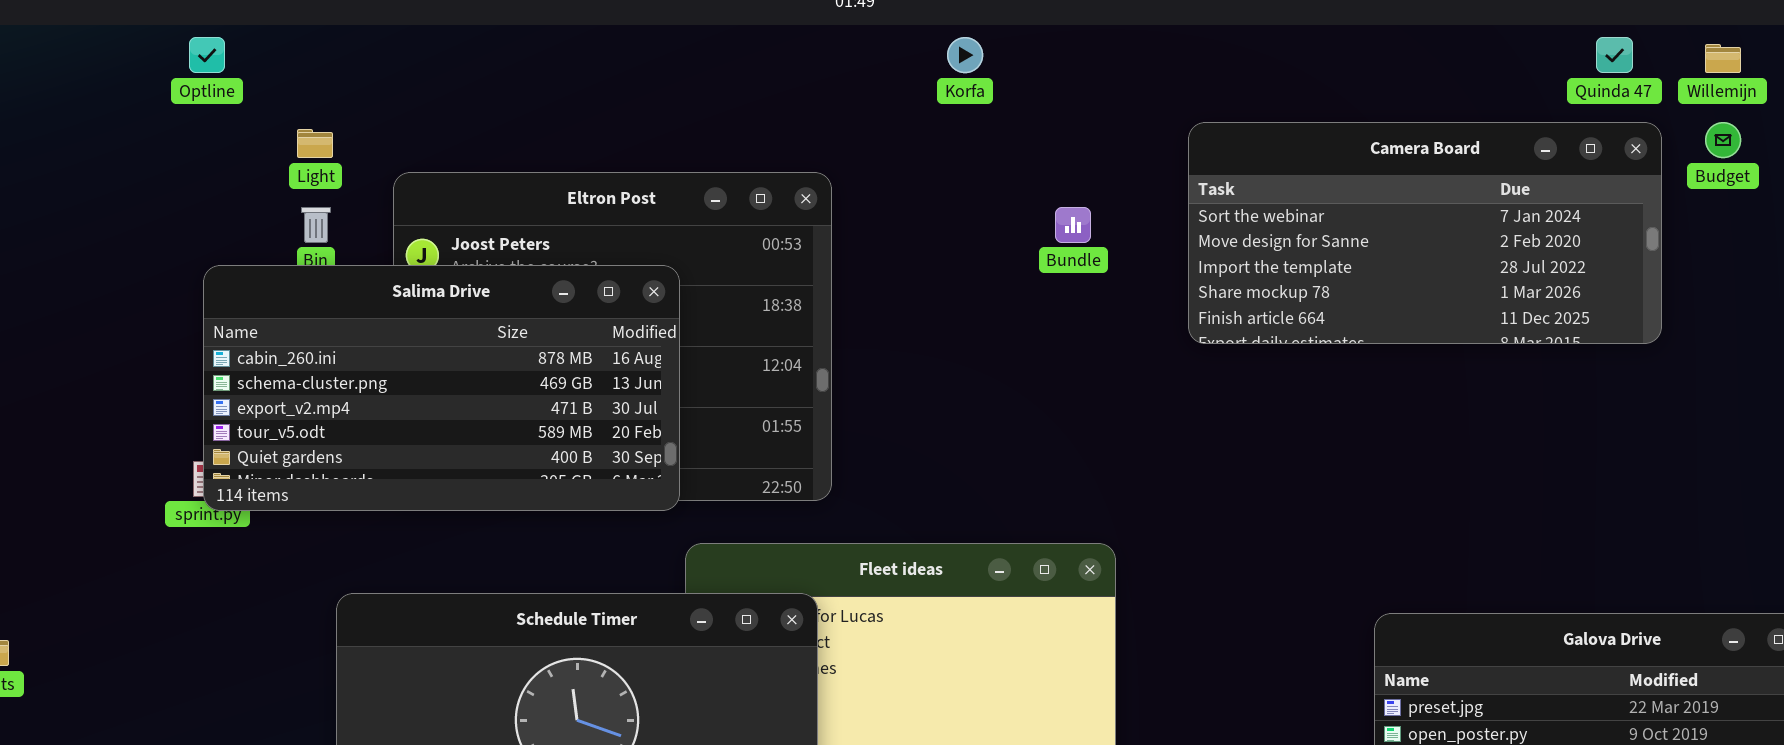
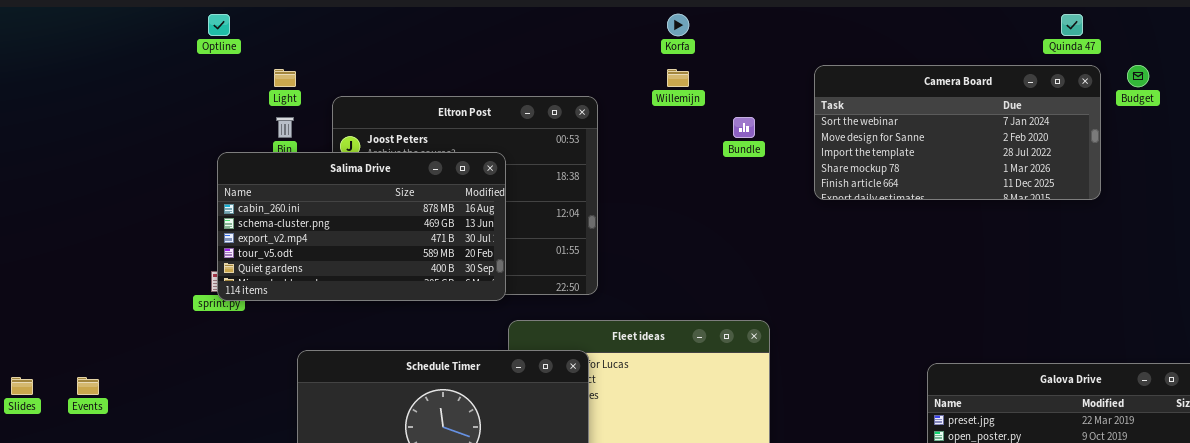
Willemijn: [1705,44,1741,73] -> [667,69,689,87], moved

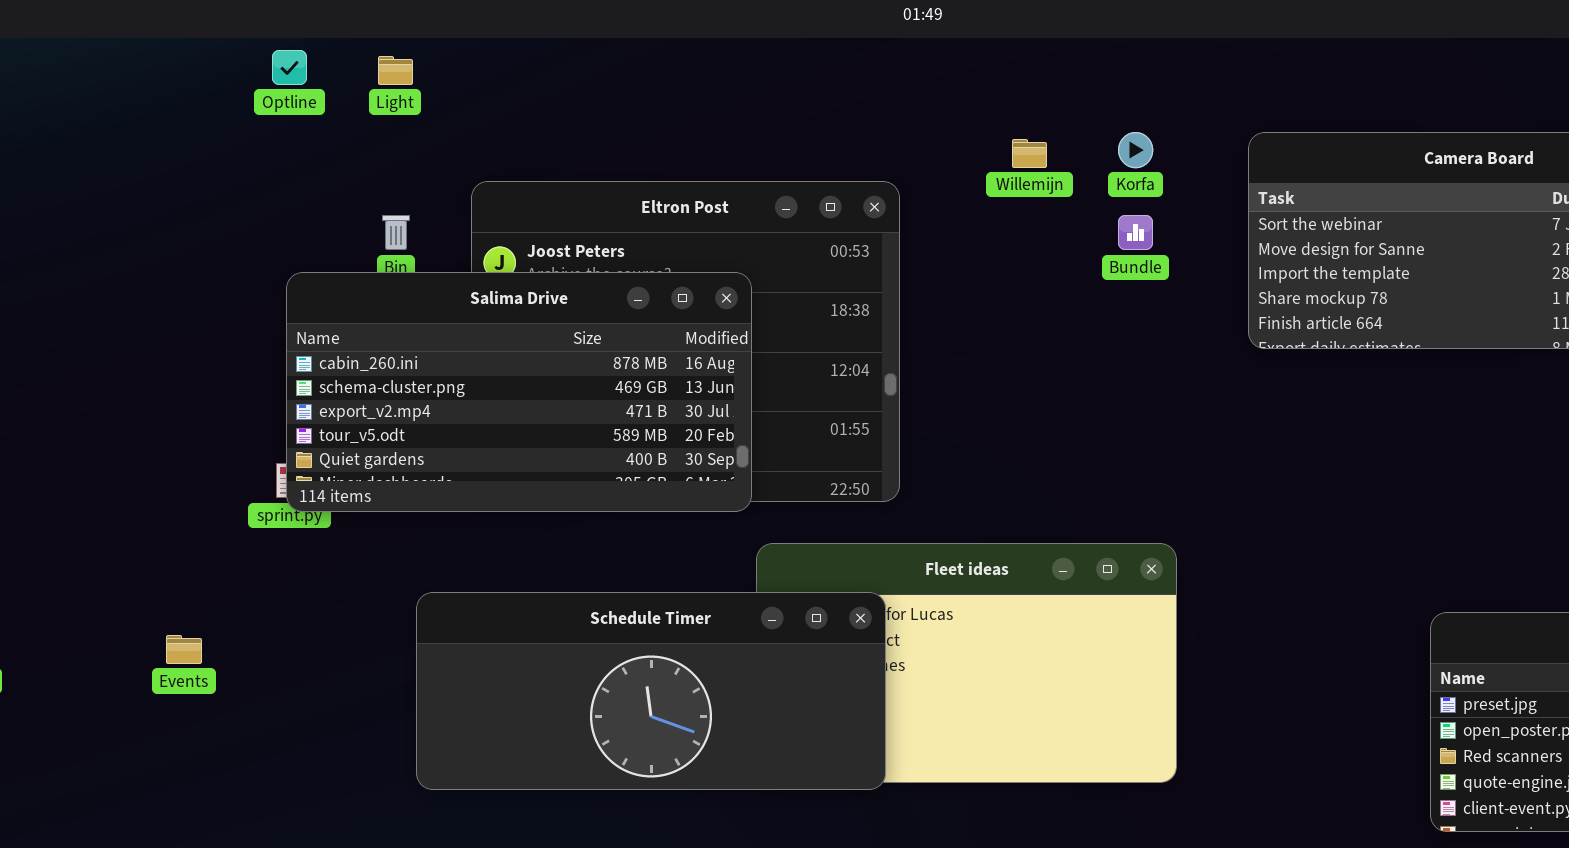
Korfa: [667,14,689,36] -> [1118,132,1153,168], moved
Light: [274,69,296,87] -> [378,56,413,85], moved
Events: [77,377,99,395] -> [166,635,202,664], moved

